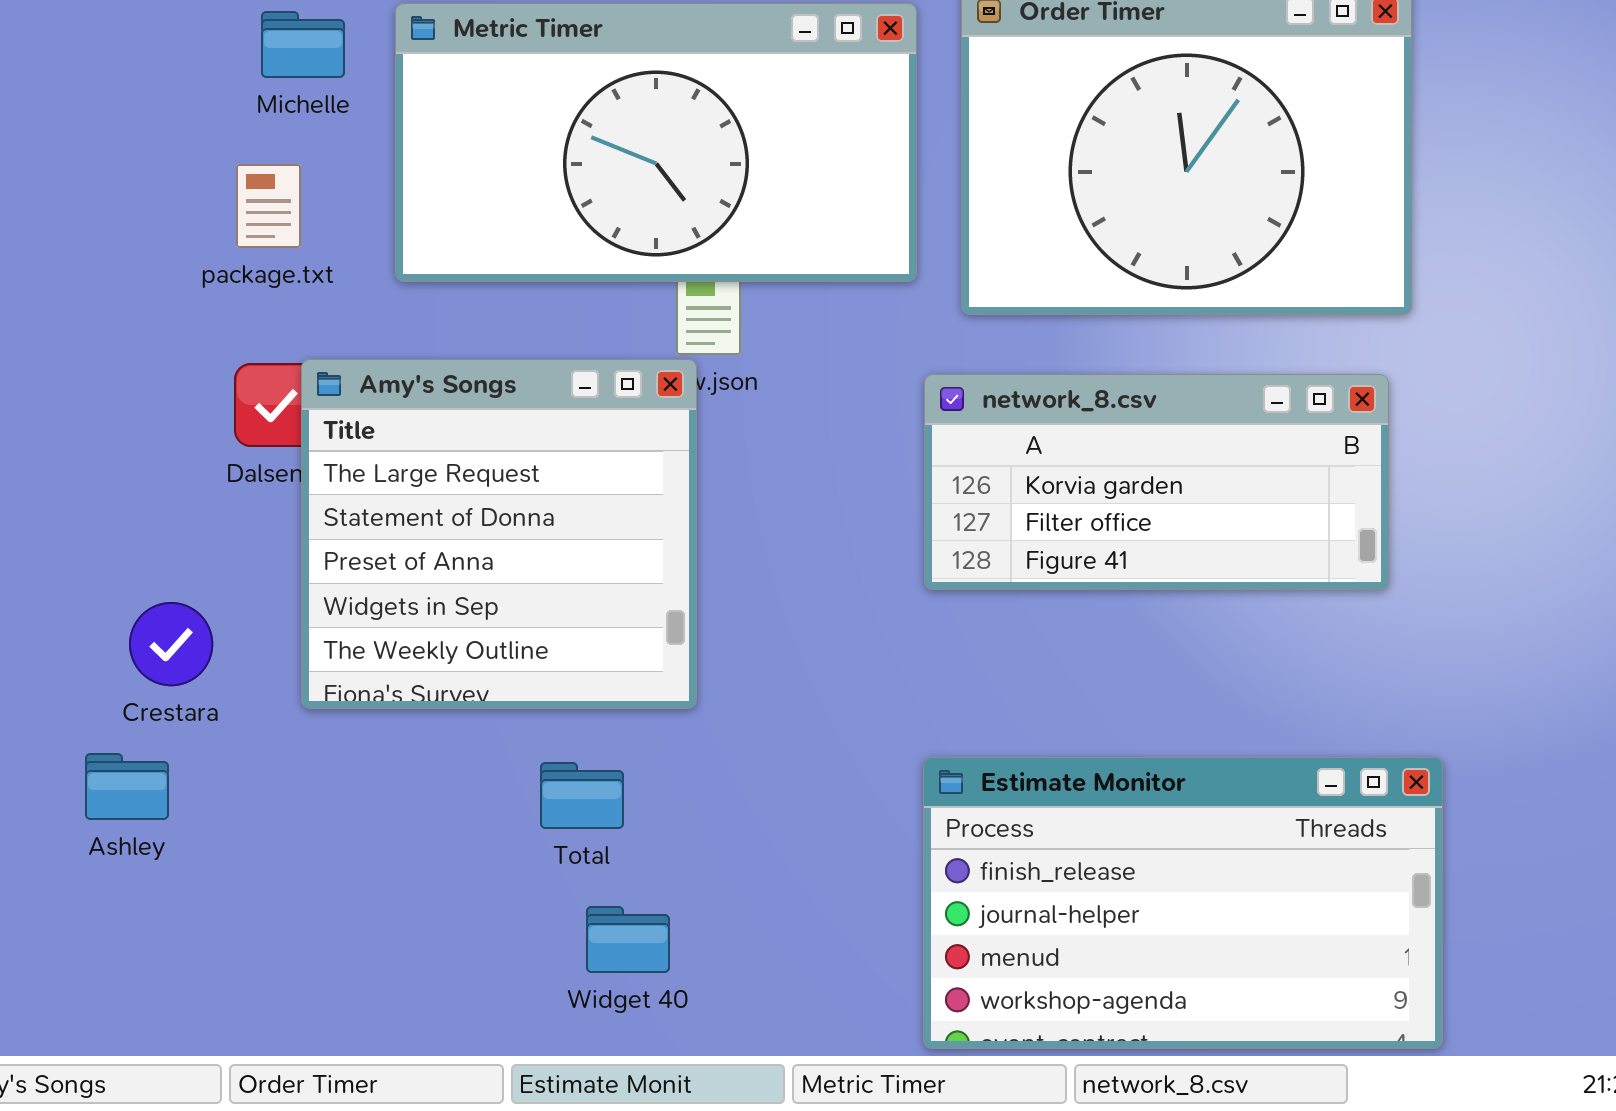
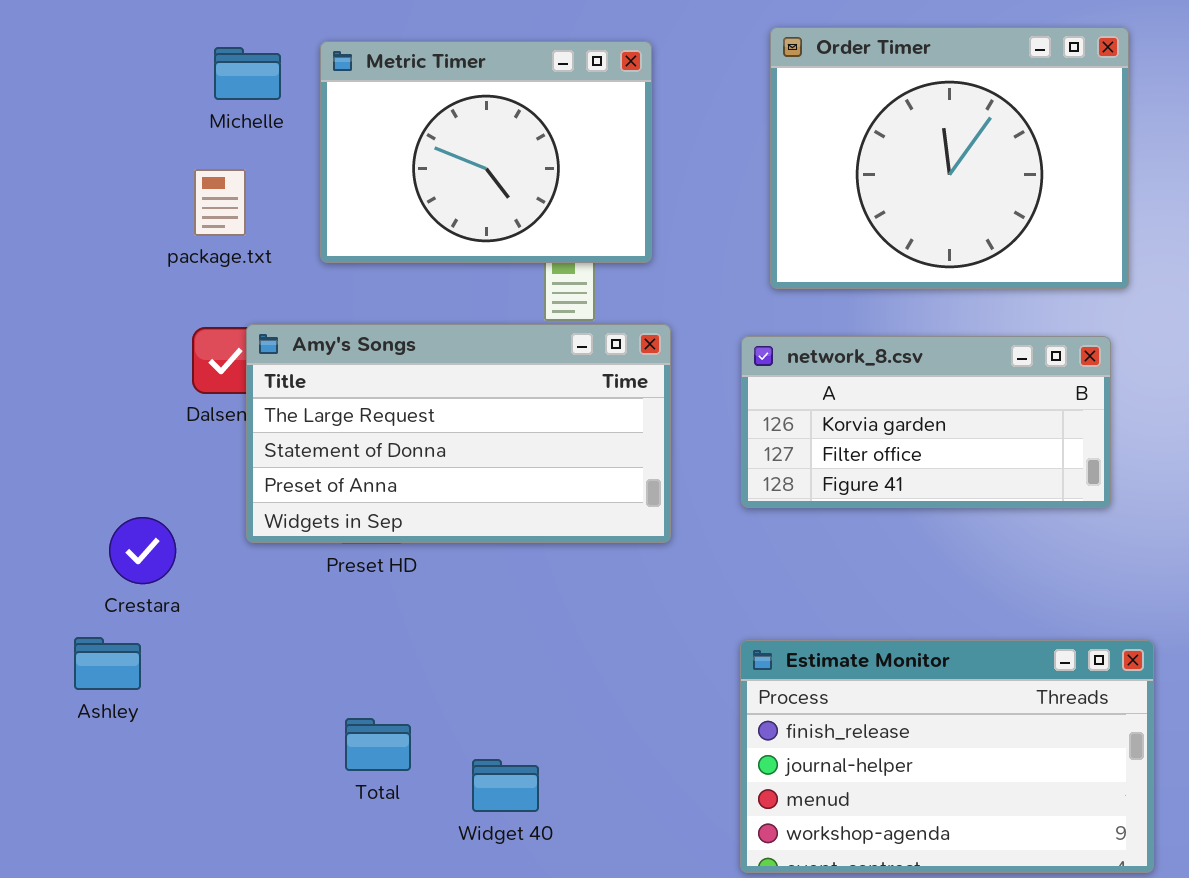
Metric Timer: [395,3,917,282] -> [320,41,652,263], resized
Amy's Songs: [301,359,697,709] -> [246,324,671,543], resized
Total: [540,762,624,829] -> [345,718,411,771], moved

